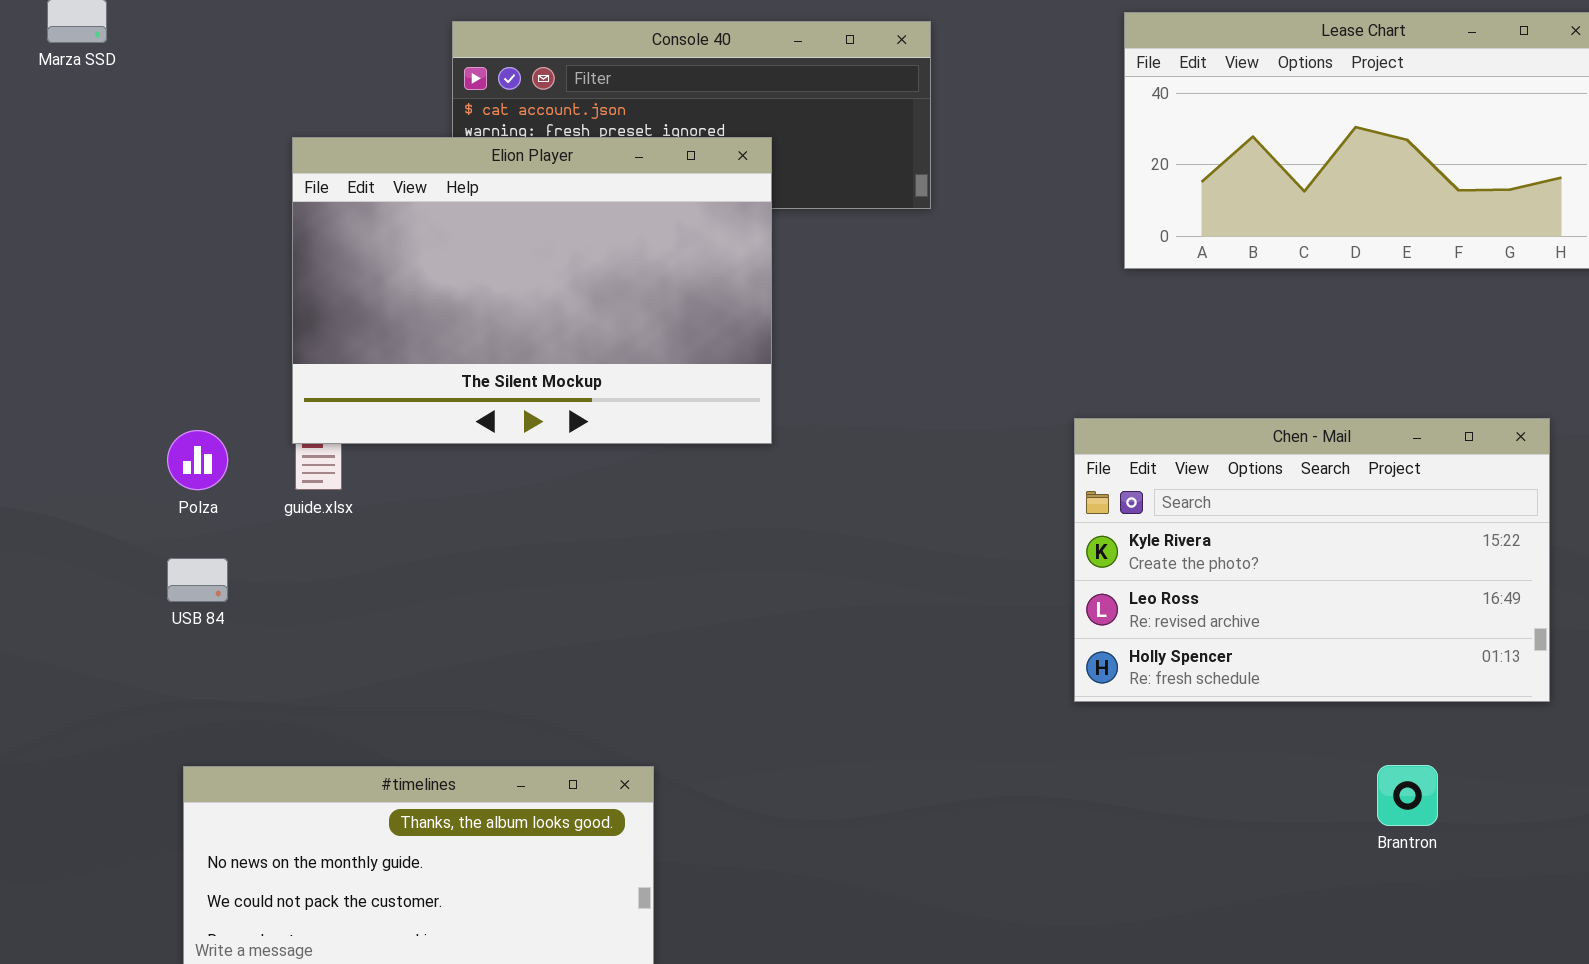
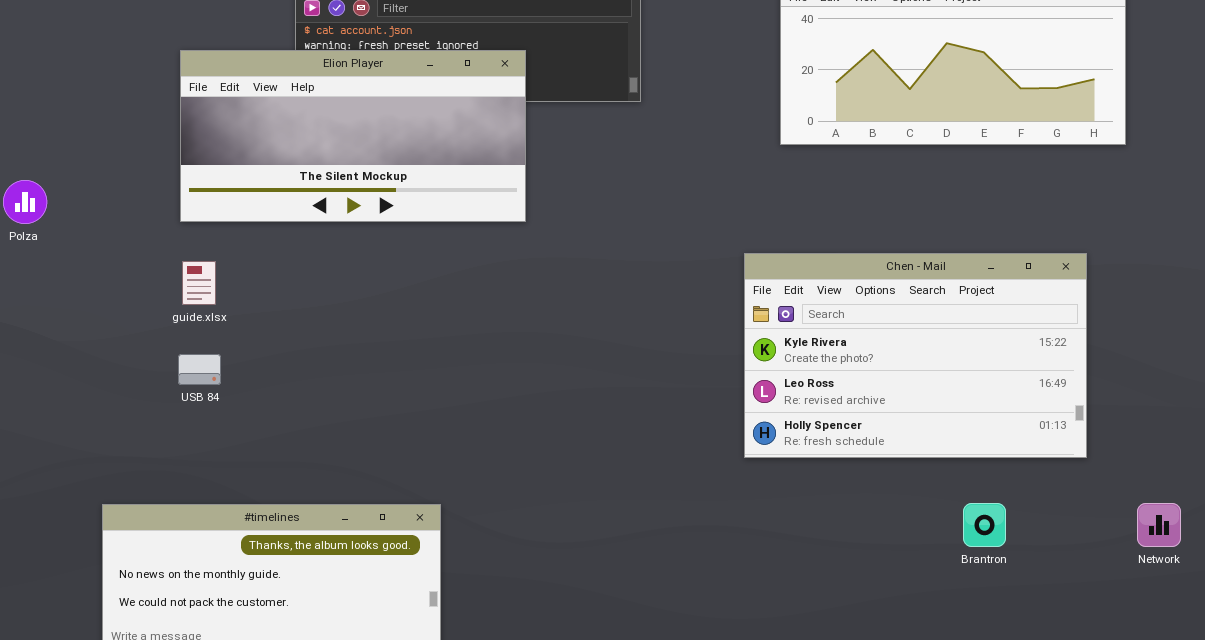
Elion Player: [292,137,772,444] -> [180,50,526,222], resized
Polza: [167,430,228,490] -> [3,180,47,224], moved
USB 84: [167,558,228,602] -> [178,354,221,385], moved

